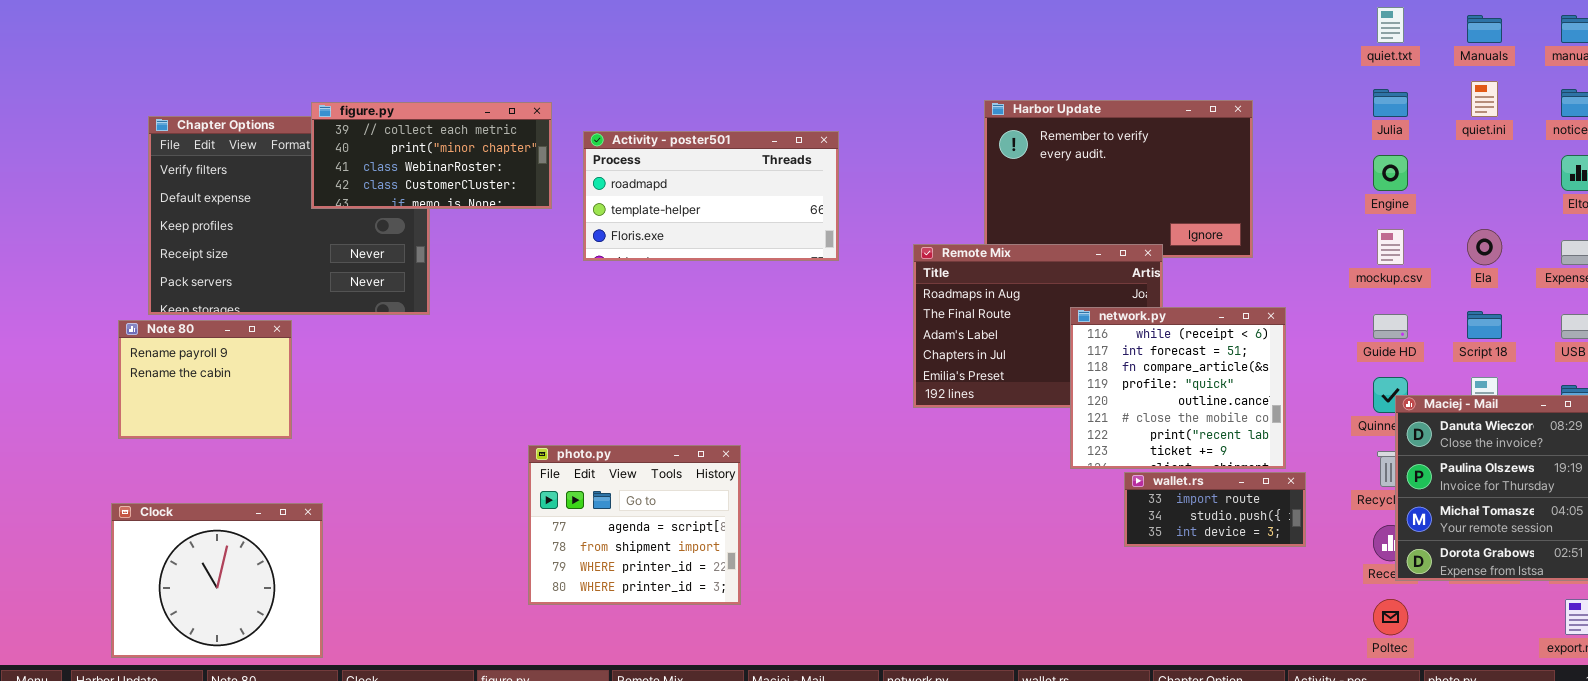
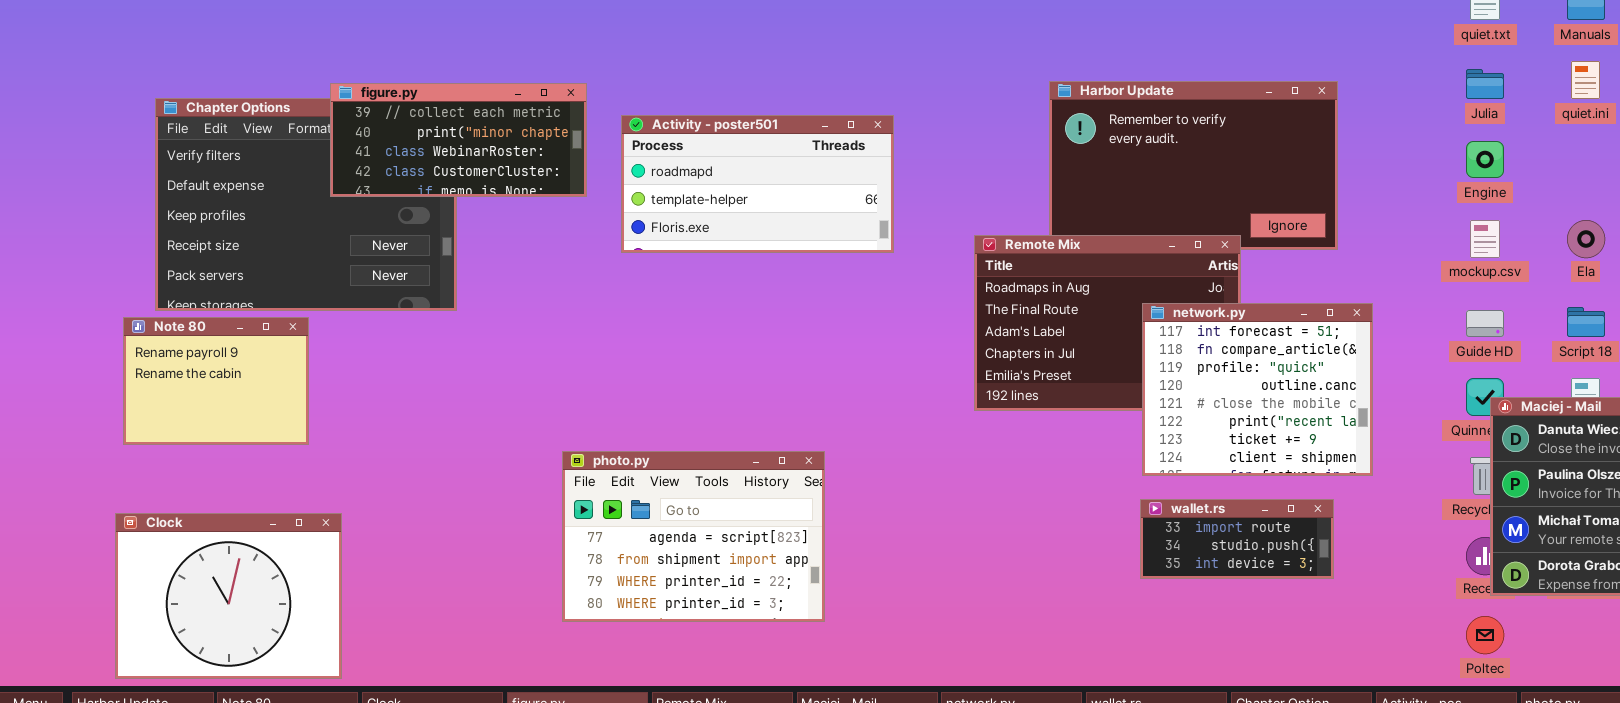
network.py: [1070,307,1286,469] -> [1142,303,1373,476], scrolled down 1 row
photo.py: [528,445,741,605] -> [562,451,825,622], resized
wallet.rs: [1124,472,1306,547] -> [1140,499,1334,579], moved

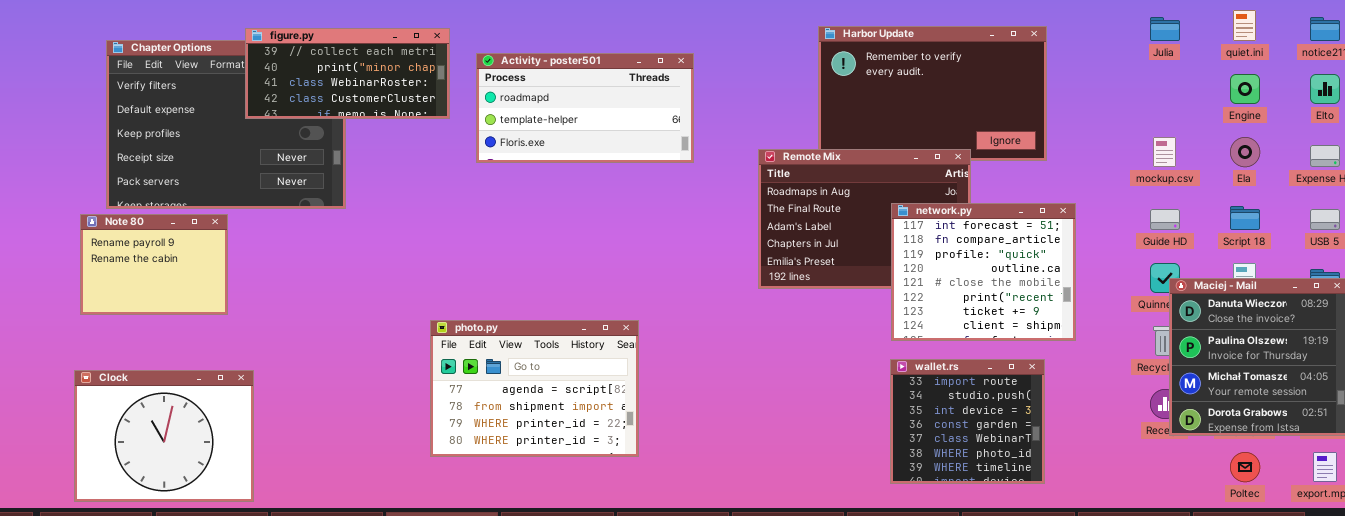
Engine: [1466,141,1504,178] -> [1230,74,1260,104], moved
wallet.rs: [1140,499,1334,579] -> [890,359,1045,484], resized
Poltec: [1466,616,1504,654] -> [1230,452,1260,482], moved

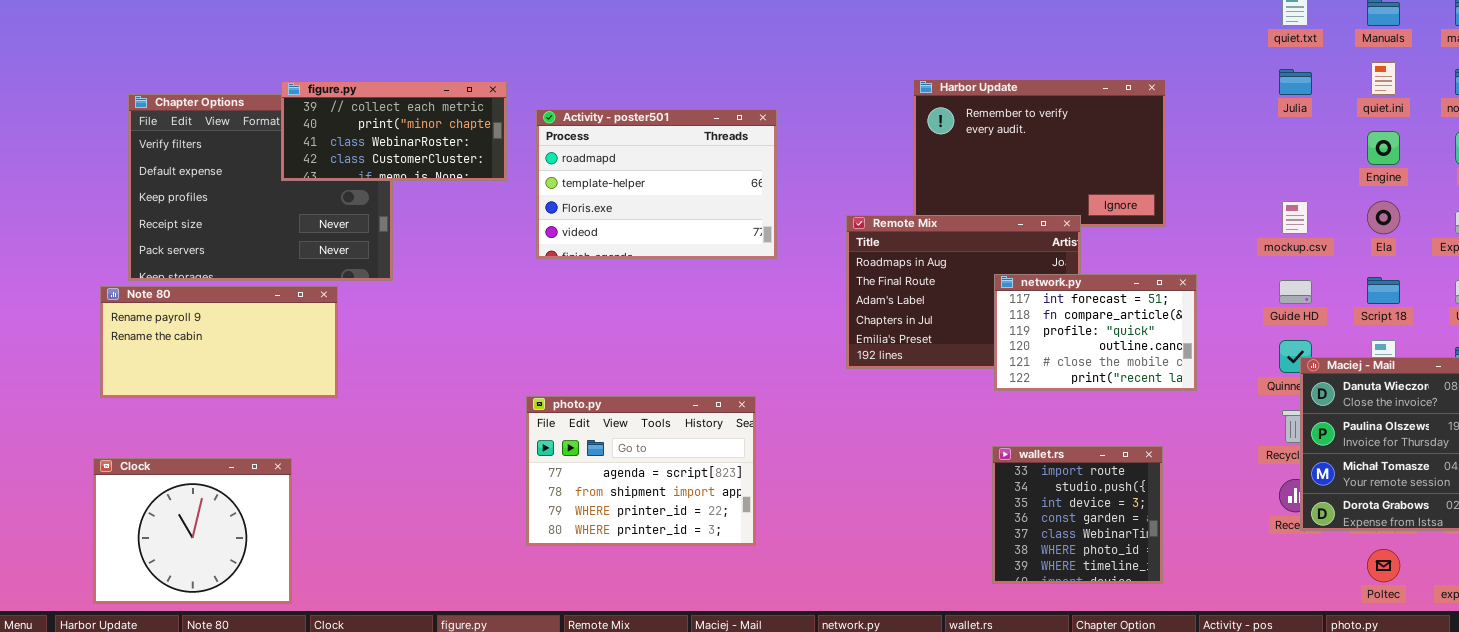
Activity - poster501: [476,53,694,163] -> [536,109,777,259], resized
network.py: [891,203,1076,341] -> [994,274,1197,391], resized
Note 80: [80,214,228,315] -> [100,286,338,398], resized
photo.py: [430,320,639,457] -> [526,396,756,546], moved

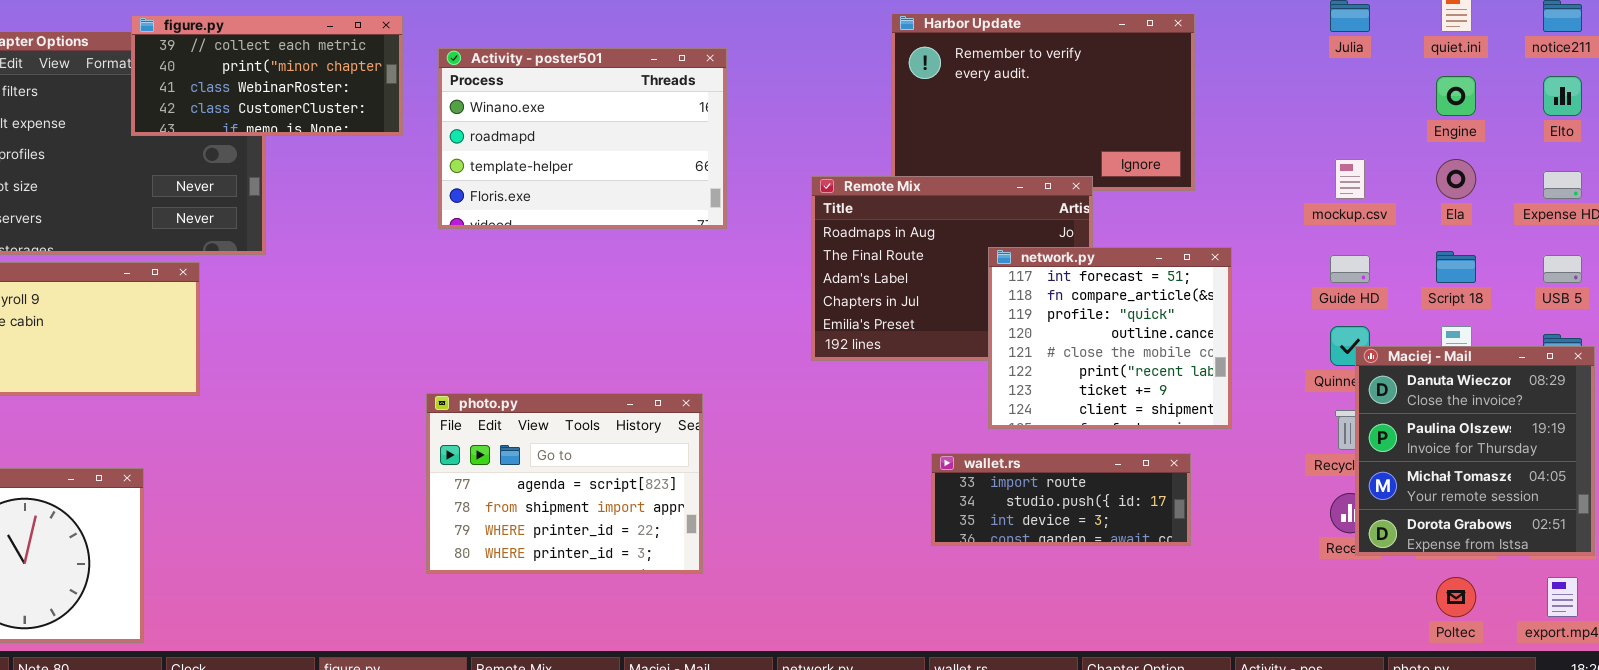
Activity - poster501: [536,109,777,259] -> [438,48,727,229], scrolled up 1 row
network.py: [994,274,1197,391] -> [988,247,1232,429], resized
wallet.rs: [992,446,1163,584] -> [931,453,1191,546], resized

